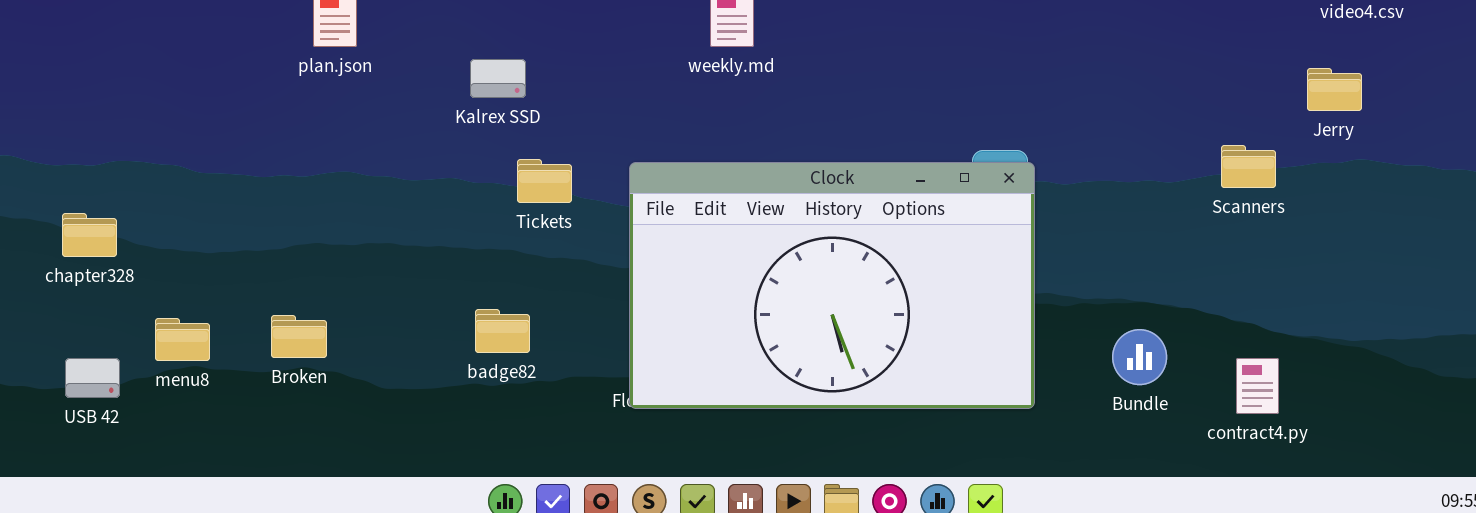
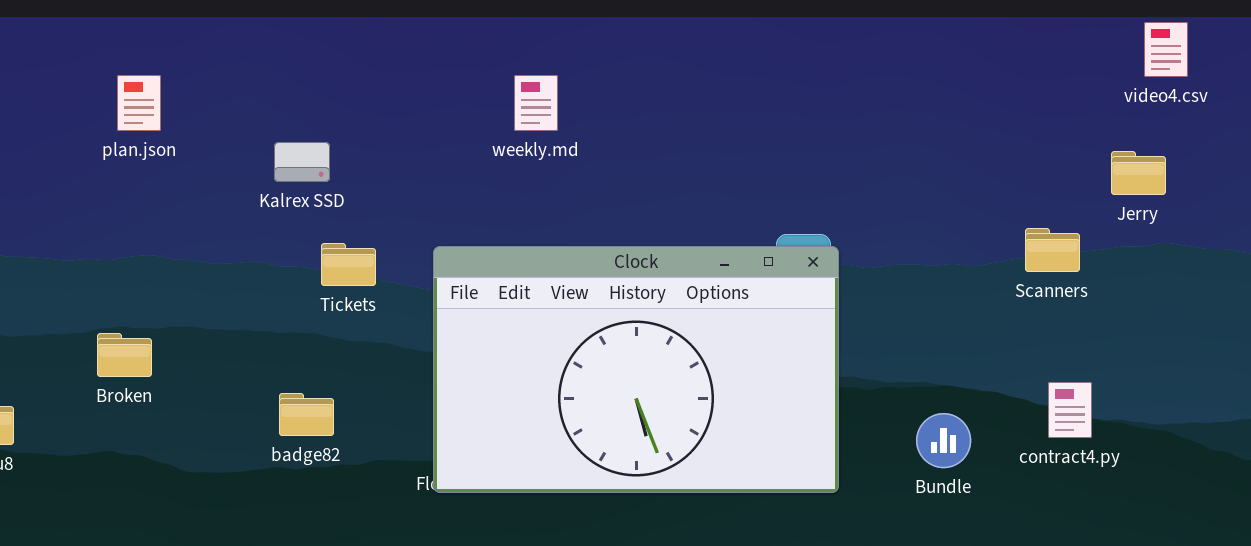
Broken: [271,315,327,358] -> [97,333,152,377], moved
contract4.py: [1236,358,1279,414] -> [1048,382,1092,438], moved

